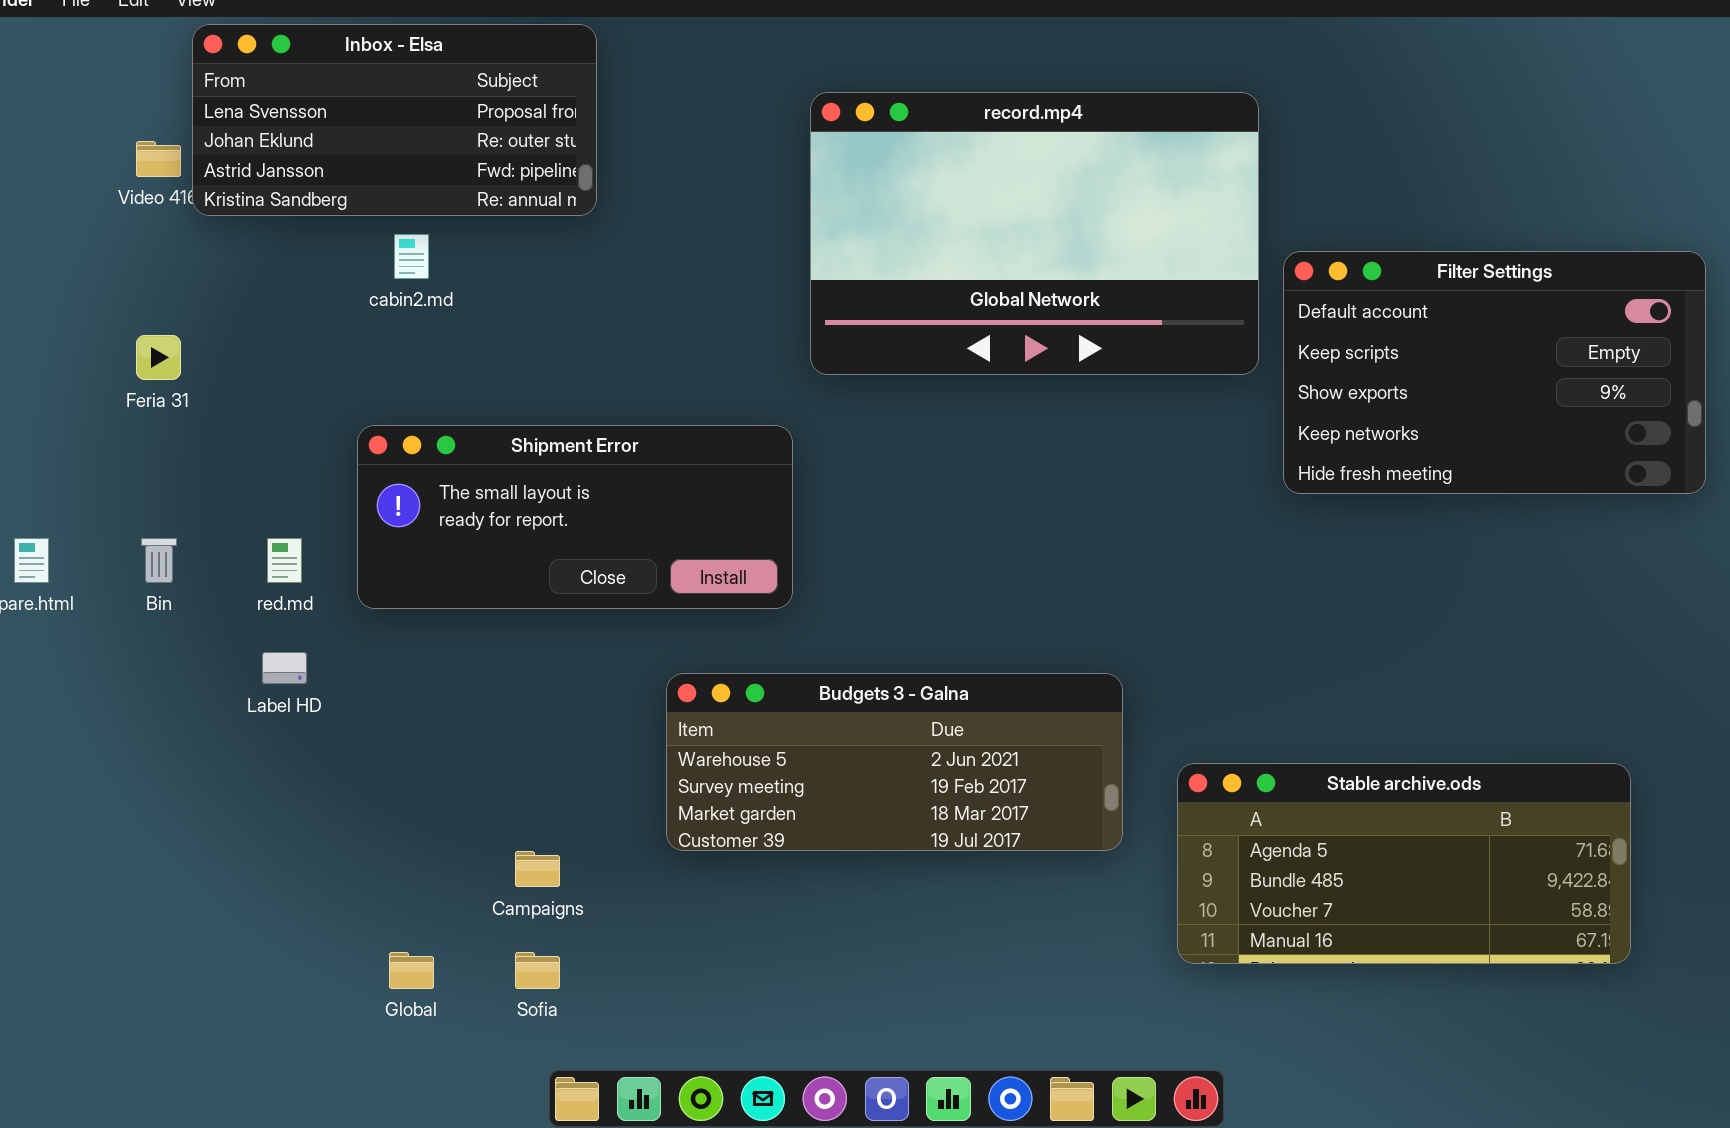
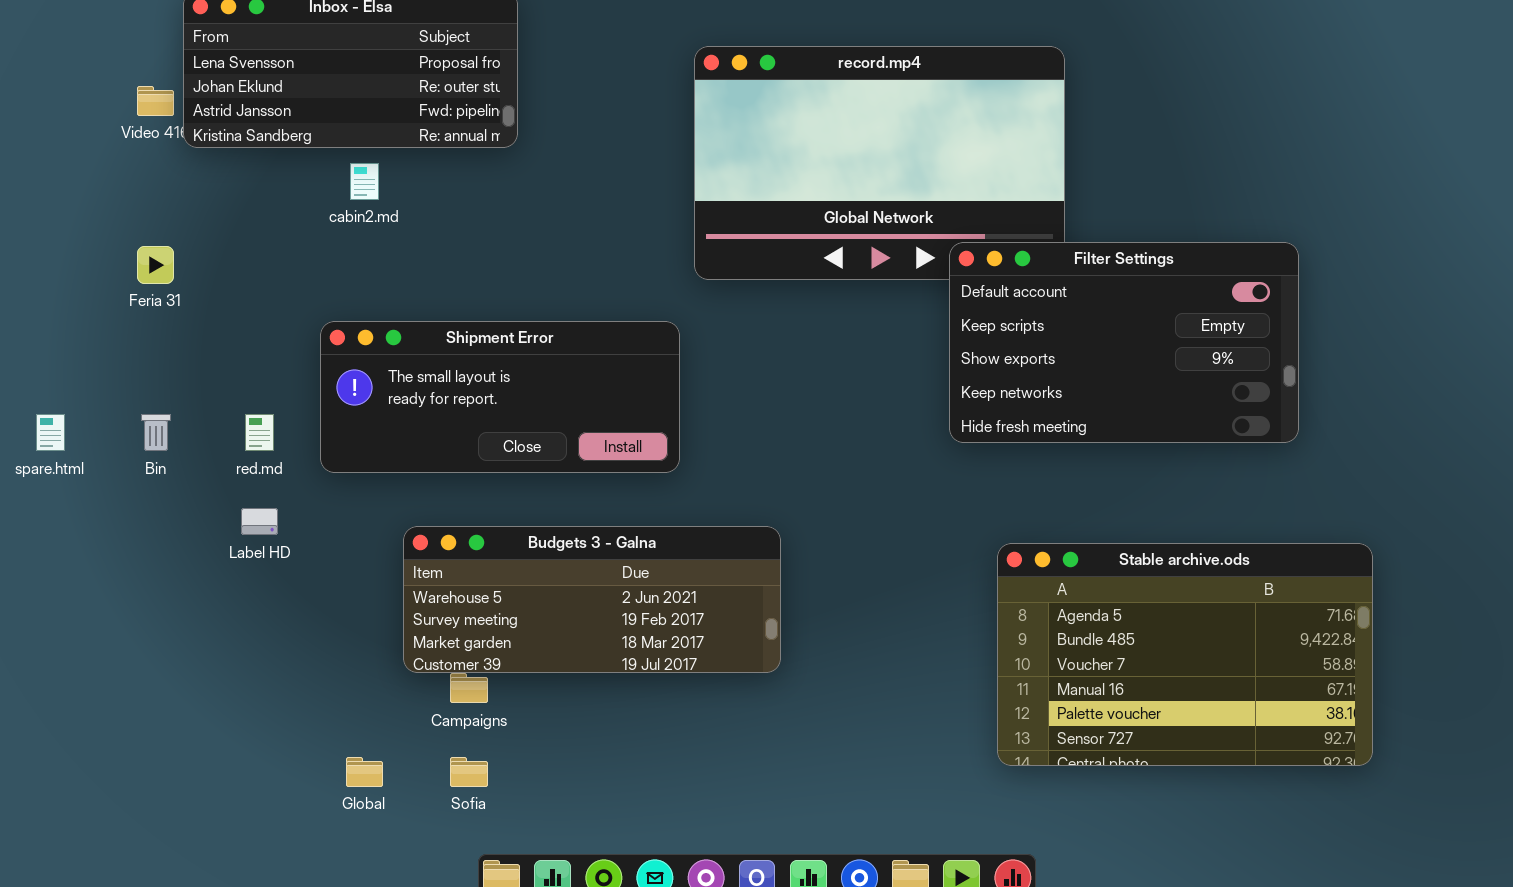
Filter Settings: [1283,251,1706,494] -> [949,242,1299,443], moved
Budgets 3 - Galna: [666,673,1123,851] -> [403,526,781,673], moved
Stable archive.ods: [1177,763,1631,964] -> [997,543,1373,766], resized

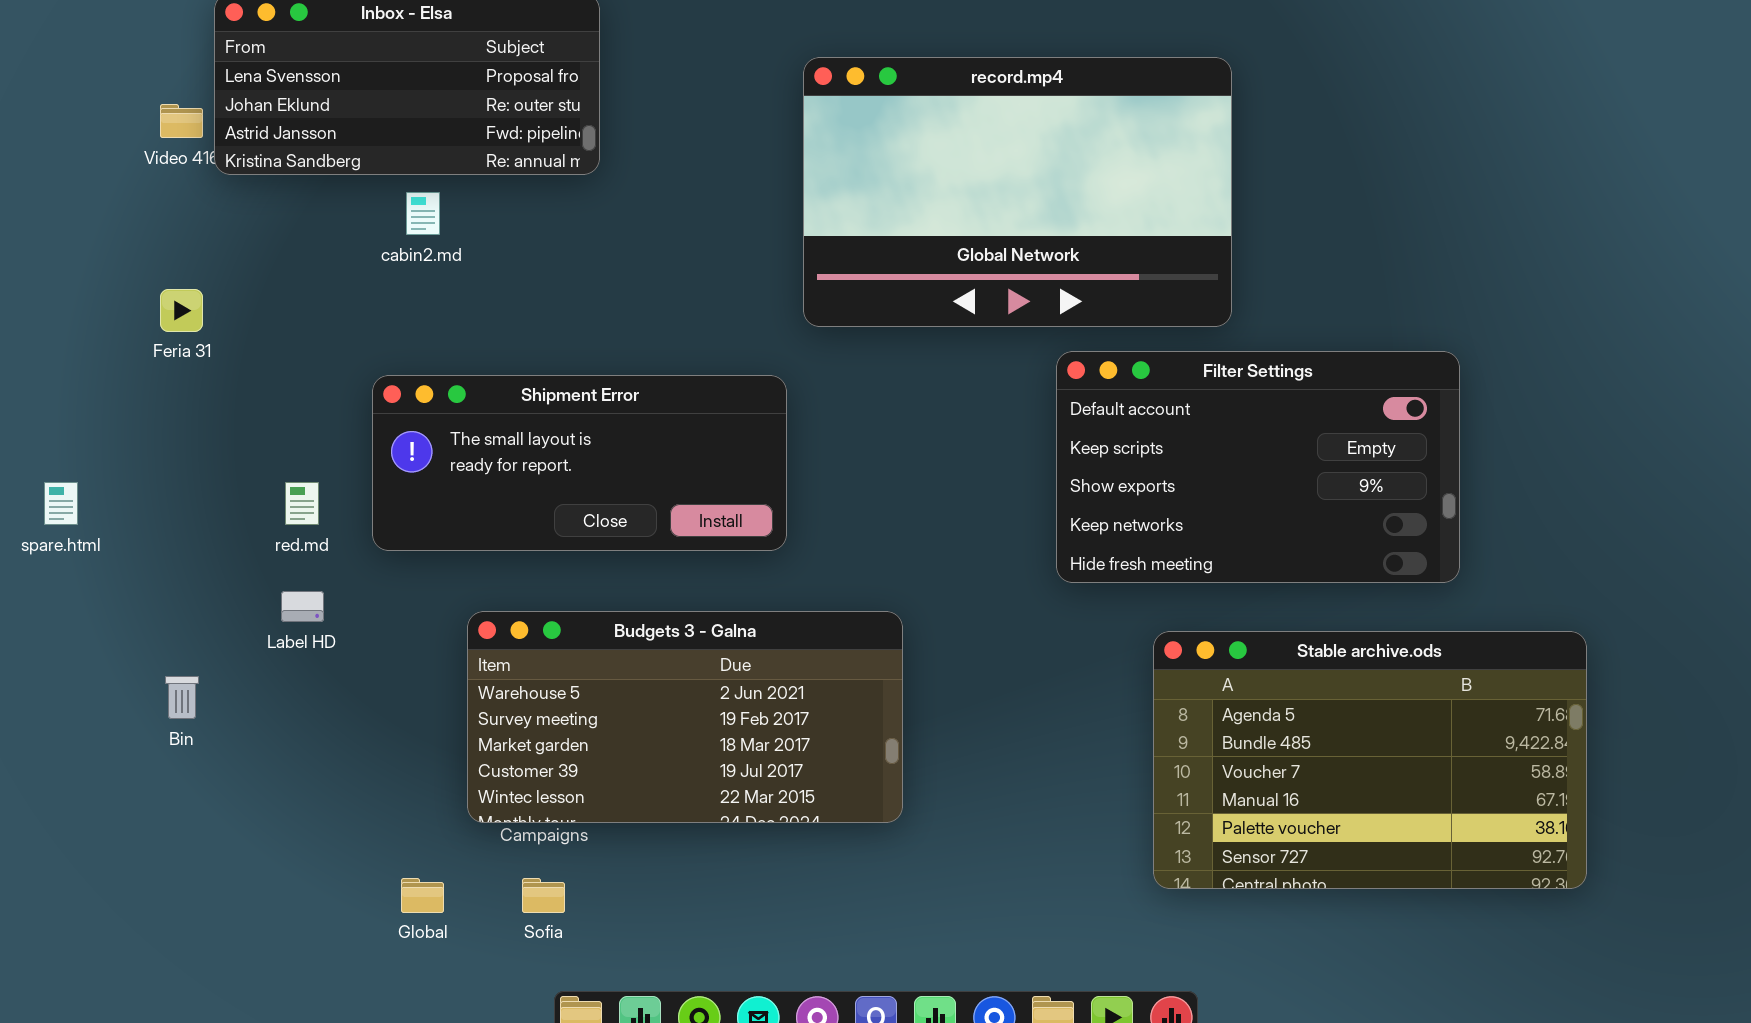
Filter Settings: [949,242,1299,443] -> [1056,351,1460,583], moved
Bin: [141,414,171,451] -> [165,676,199,719], moved
Budgets 3 - Galna: [403,526,781,673] -> [467,611,903,823], resized

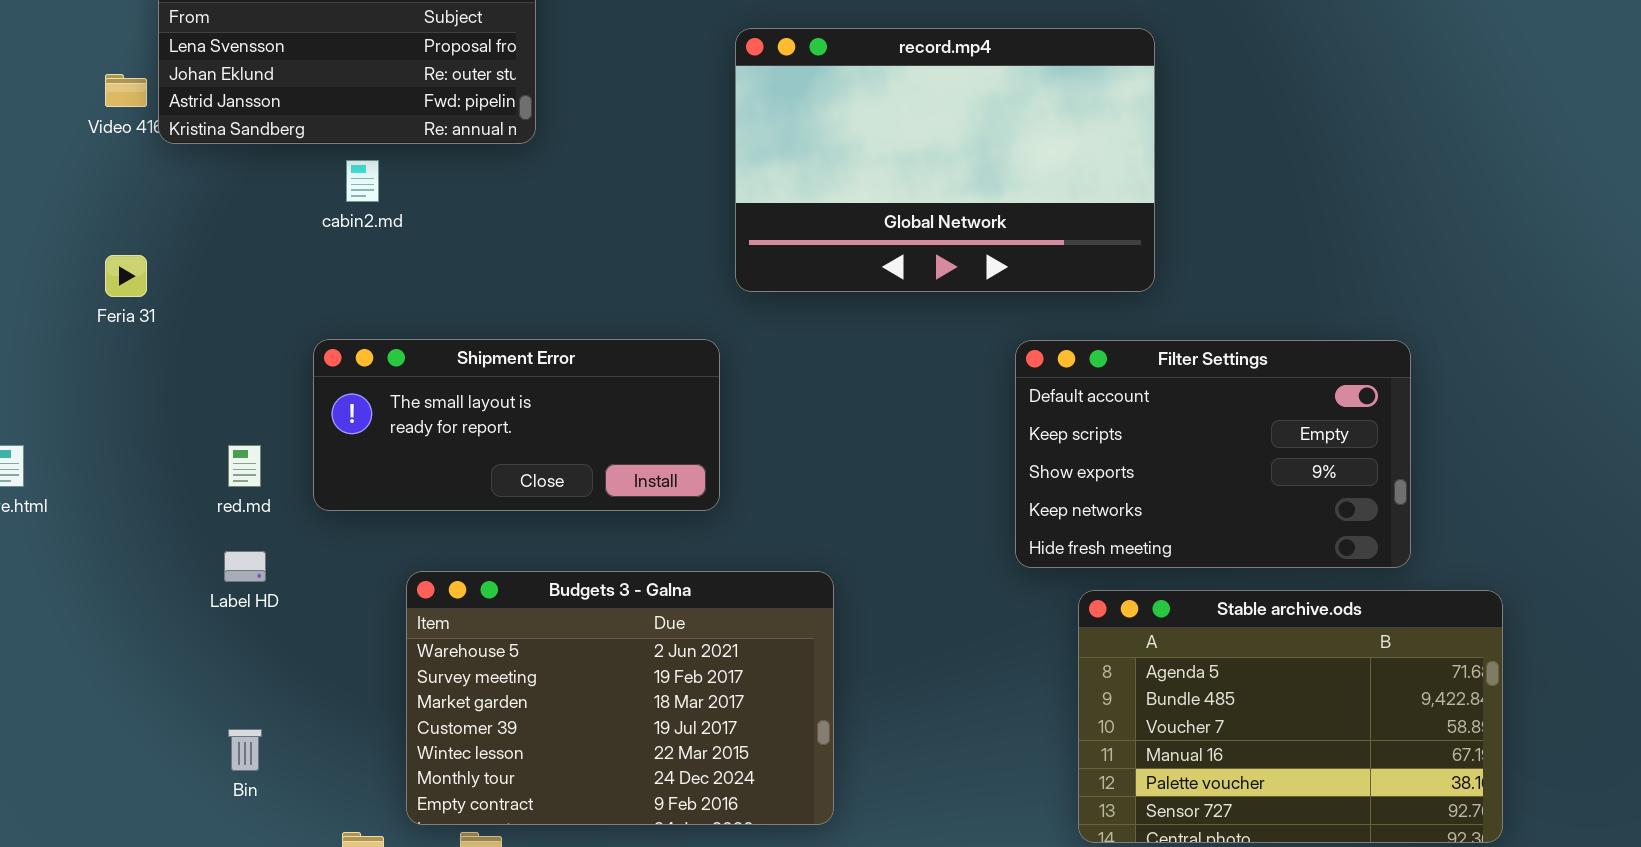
Filter Settings: [1056,351,1460,583] -> [1015,340,1411,568], moved
Budgets 3 - Galna: [467,611,903,823] -> [406,571,834,825], resized
Bin: [165,676,199,719] -> [228,729,262,771], moved

